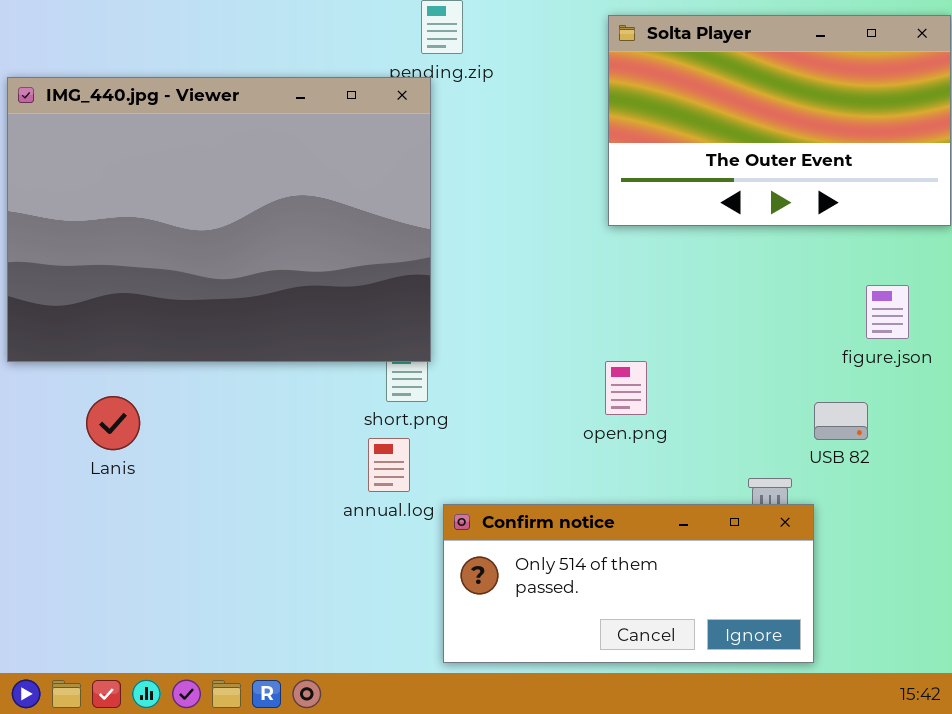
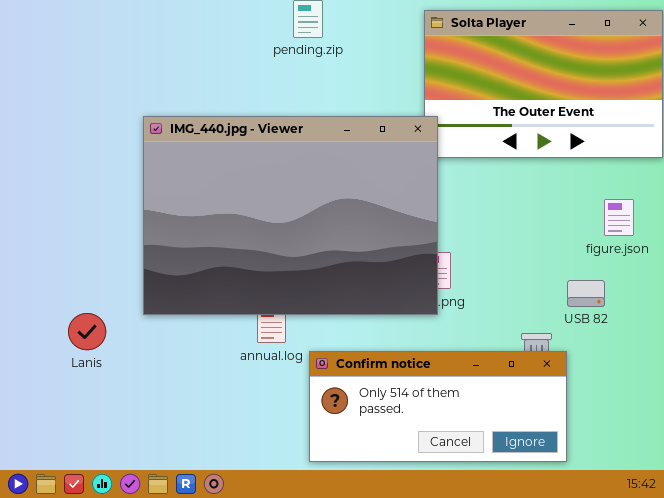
IMG_440.jpg - Viewer: [7,77,431,362] -> [143,116,438,315], moved
Lanis: [86,396,140,450] -> [68,313,106,350], moved

